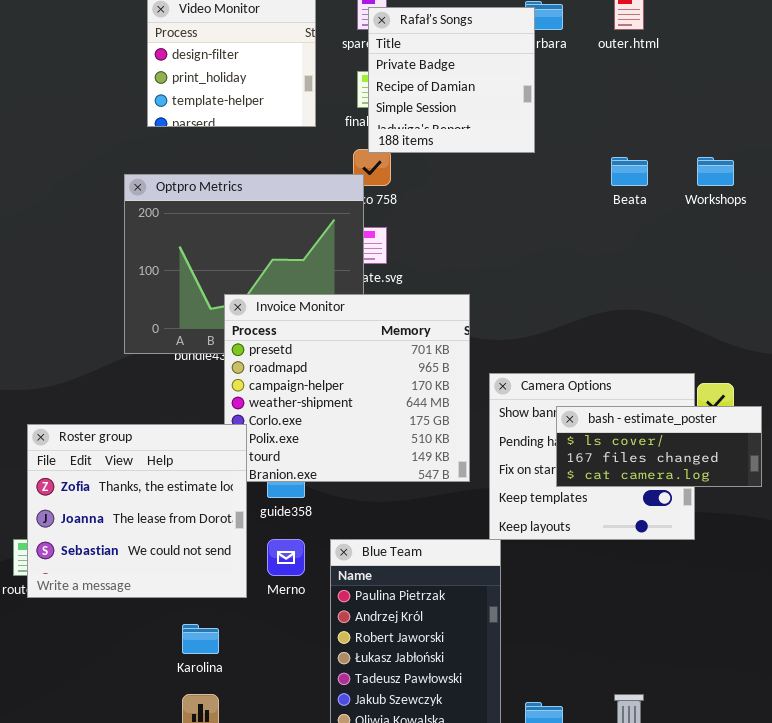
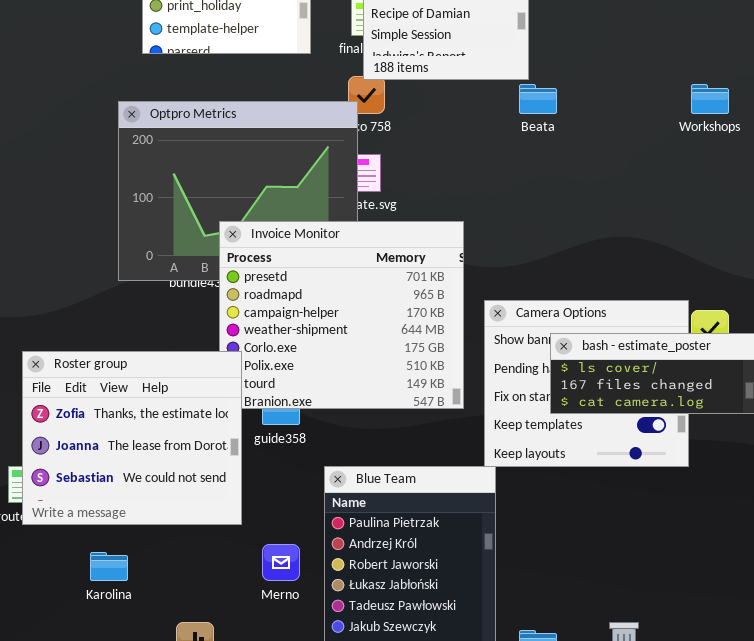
Beata: [611,157,648,186] -> [519,84,557,114], moved
Merno: [267,539,305,576] -> [262,544,300,581], moved
Karolina: [182,624,219,654] -> [90,552,128,581], moved

